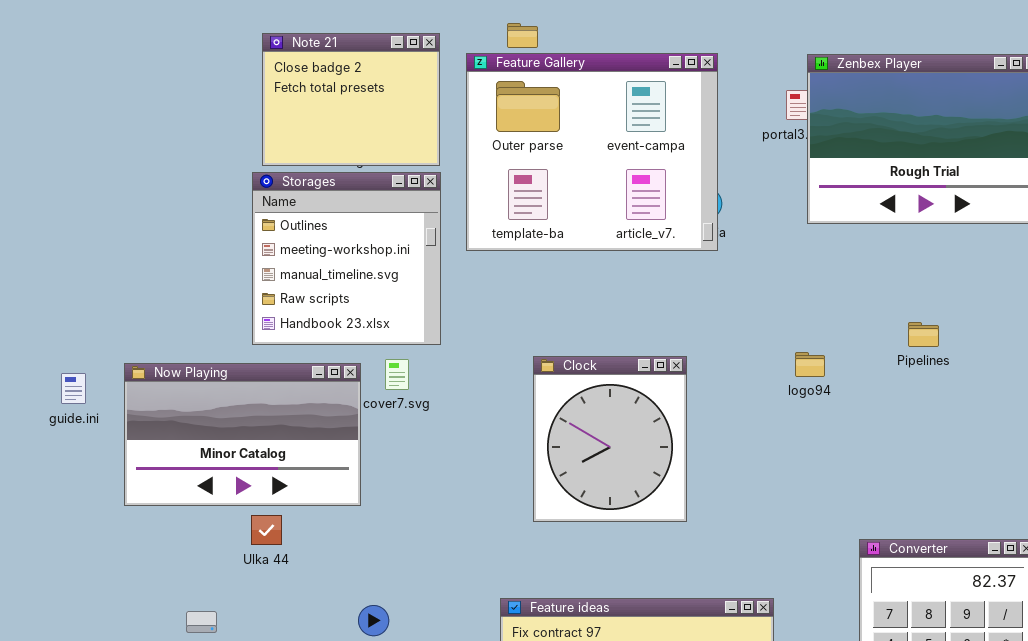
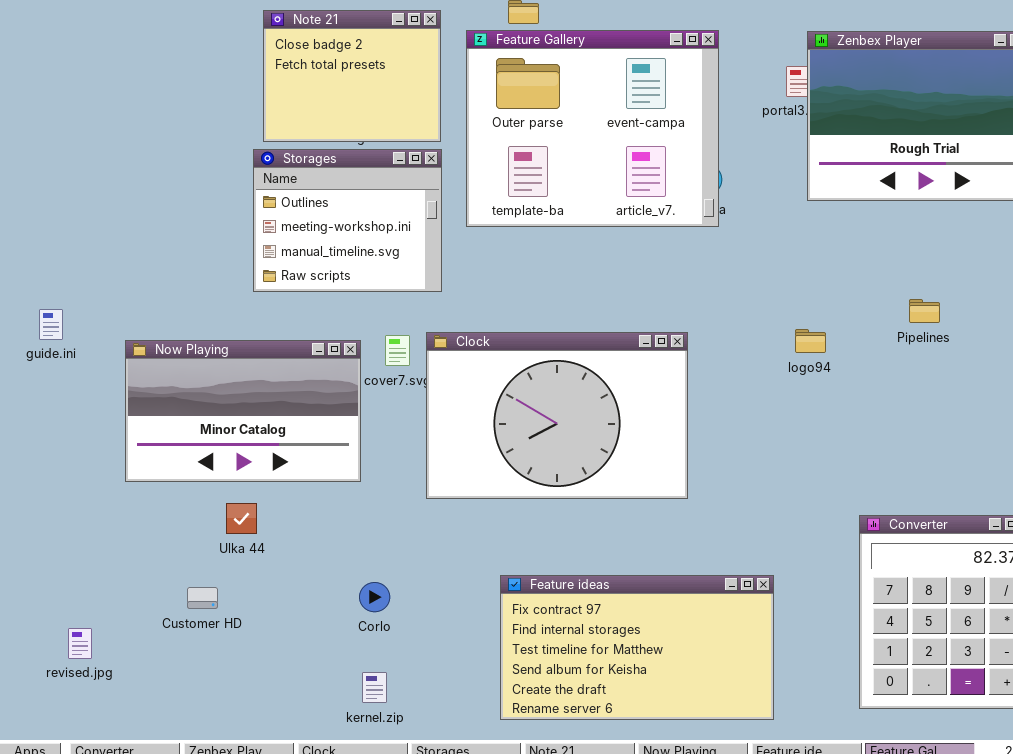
Storages: [252,172,441,345] -> [253,149,442,292], resized
Clock: [533,356,687,522] -> [426,332,688,499], resized
guide.ini: [61,373,86,404] -> [39,309,63,340], moved
Ulka 44: [251,515,282,545] -> [226,503,257,534], moved

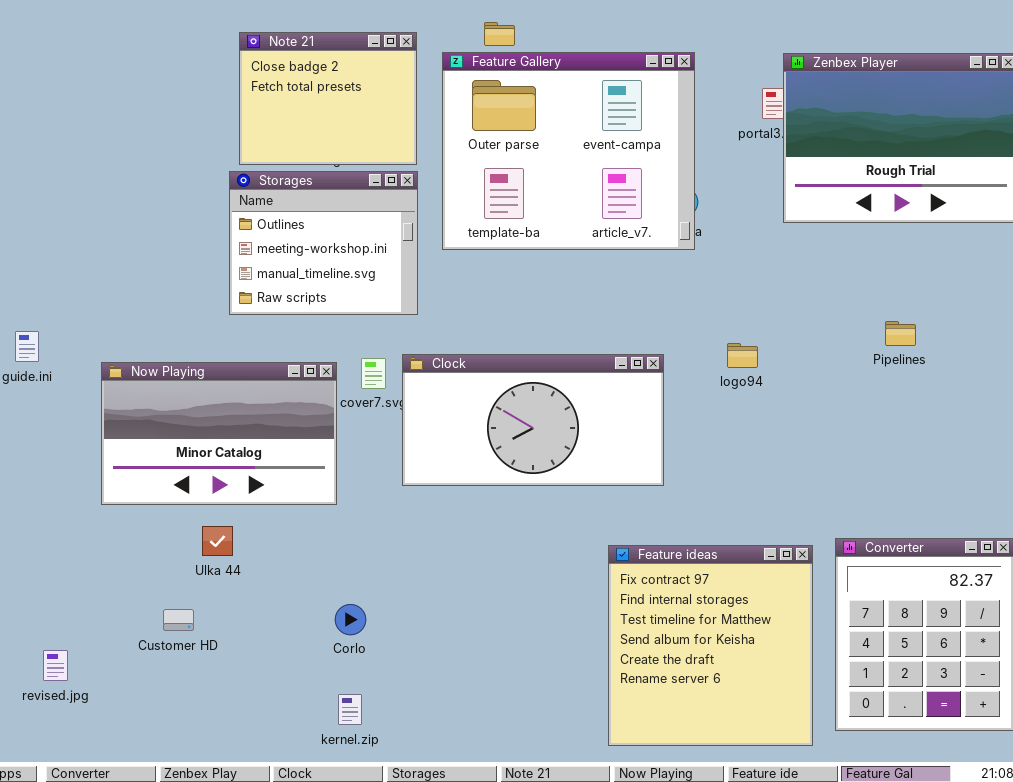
logo94: [795,329,826,353] -> [727,343,758,368], moved
Clock: [426,332,688,499] -> [402,354,664,486], resized
Feature ideas: [500,575,774,720] -> [608,545,813,746], moved, resized

